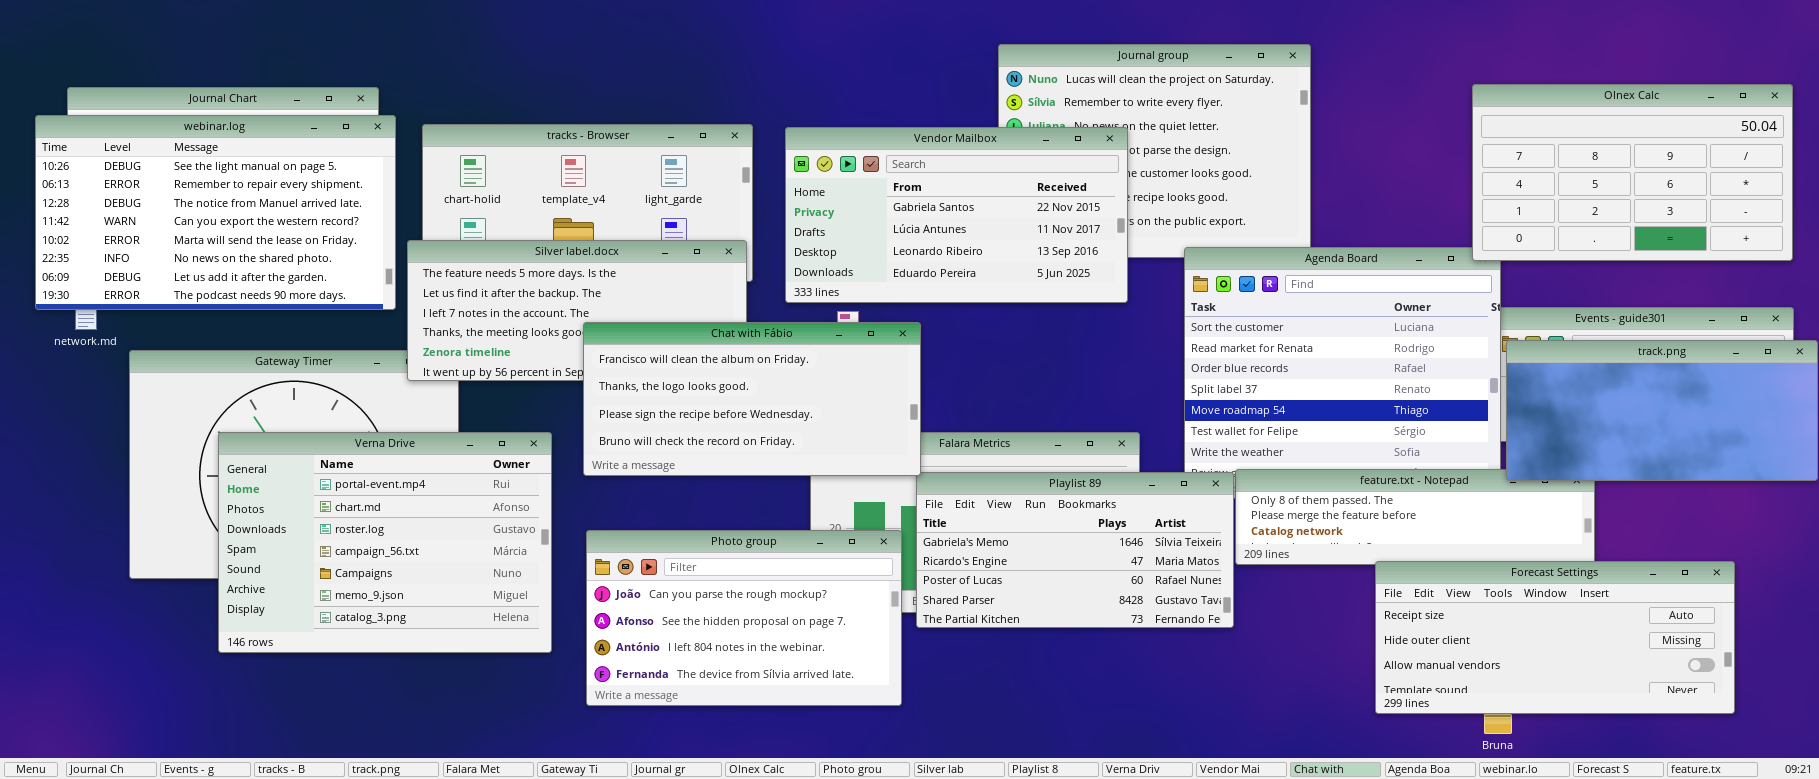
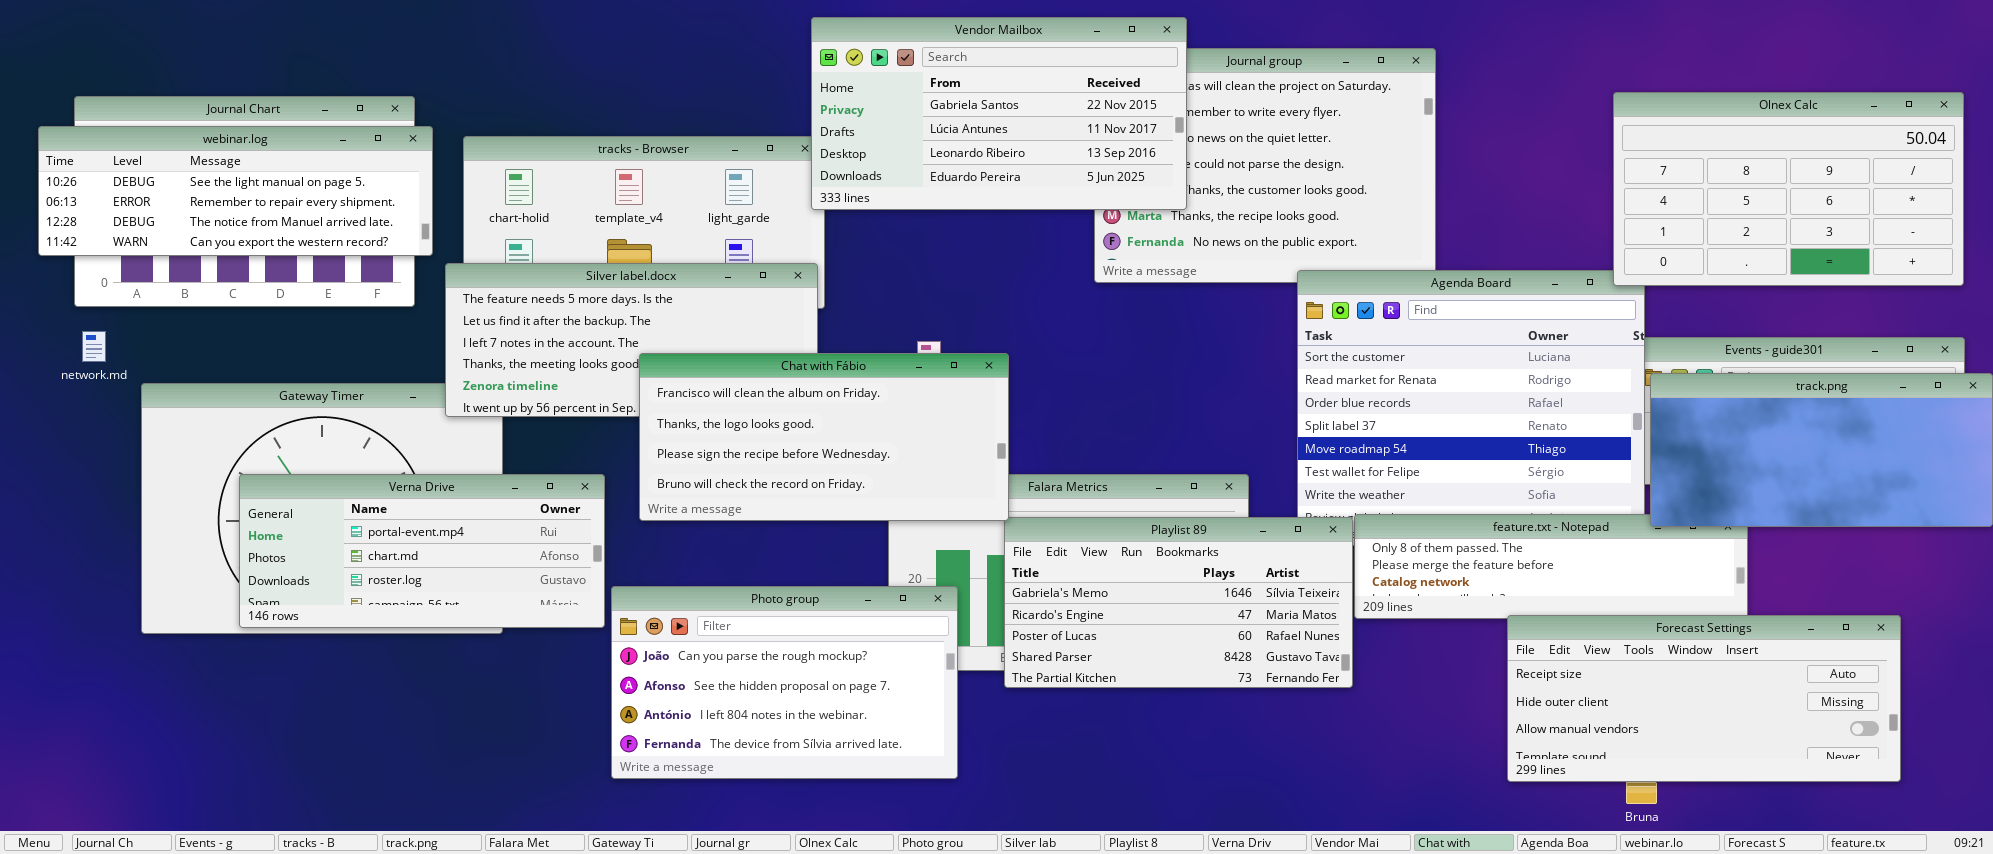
webinar.log: [35,115,396,310] -> [38,126,433,256], resized
Vendor Mailbox: [785,127,1128,303] -> [811,17,1187,210], moved
Verna Drive: [218,432,552,653] -> [239,474,605,628], resized
Photo group: [586,530,902,706] -> [611,586,958,779], moved

